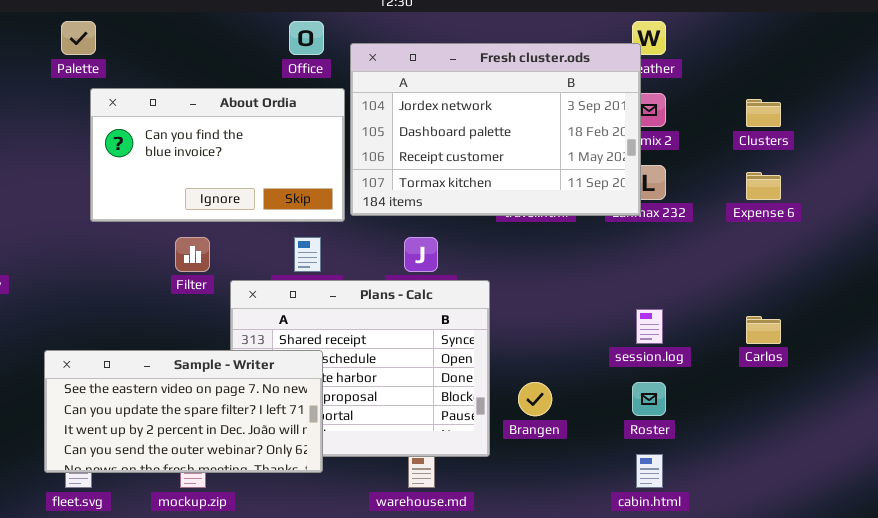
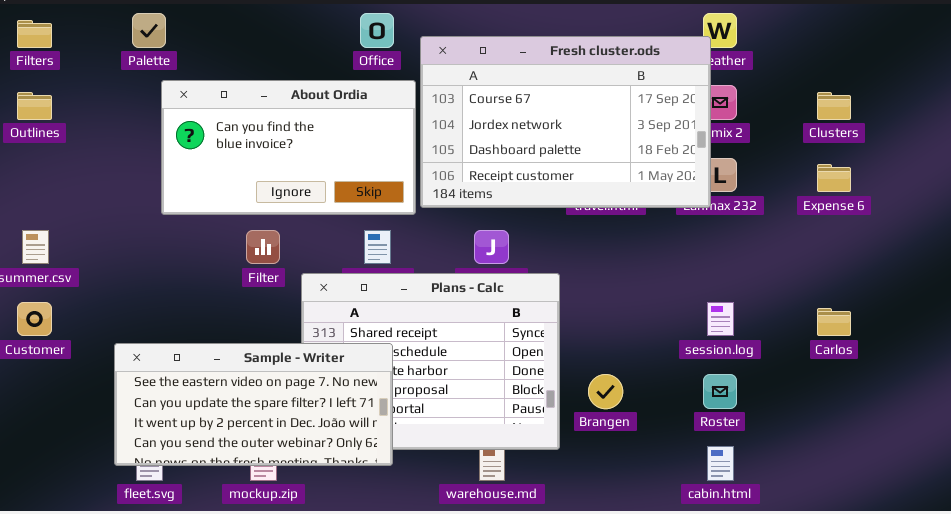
Fresh cluster.ods: [350,43,641,216] -> [420,36,711,208], scrolled up 1 row

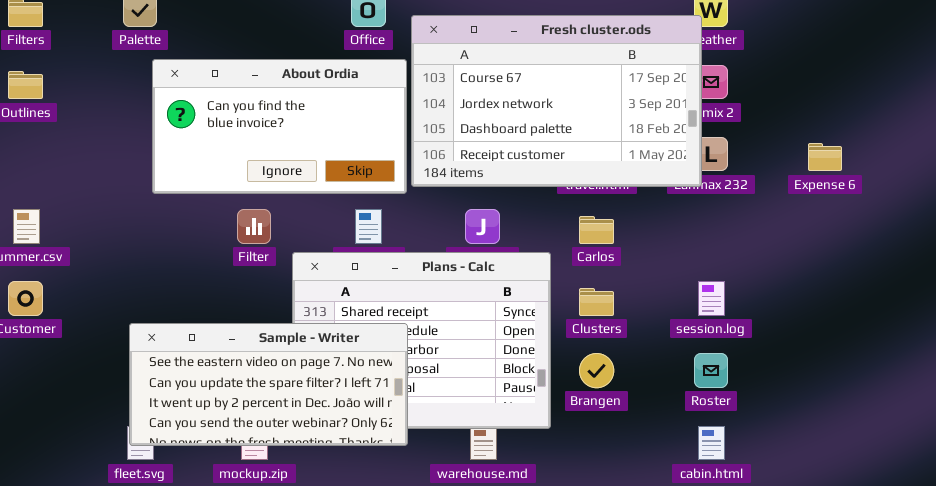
Clusters: [817,92,851,120] -> [579,288,614,316], moved
Carlos: [817,308,851,336] -> [579,216,614,244], moved
Sample - Writer: [114,343,393,466] -> [129,323,408,446], moved

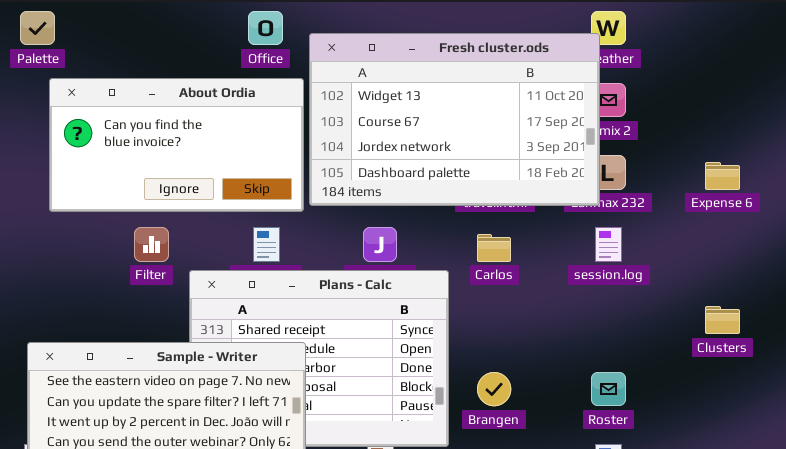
Fresh cluster.ods: [411,15,702,187] -> [309,33,600,206], scrolled up 1 row
session.log: [698,281,725,316] -> [595,227,622,262], moved
Clusters: [579,288,614,316] -> [705,306,740,334], moved

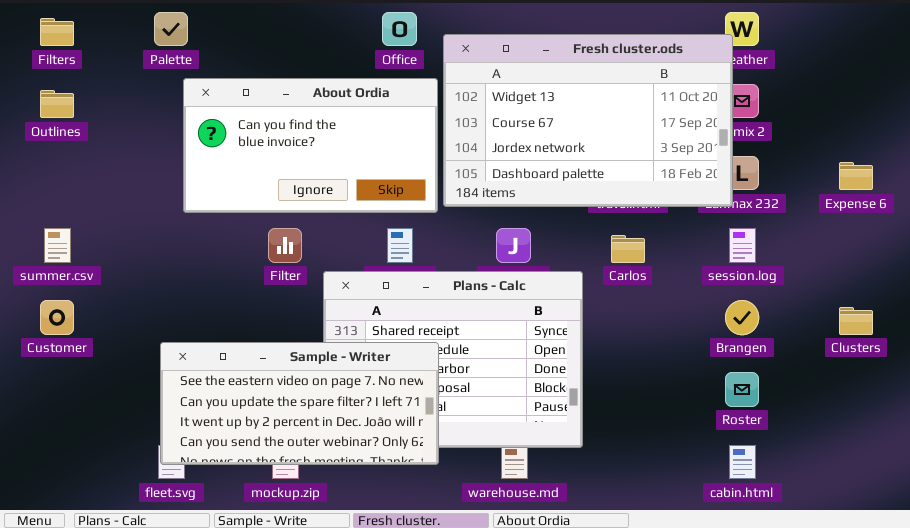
Brangen: [477,372,511,406] -> [725,300,759,335], moved

